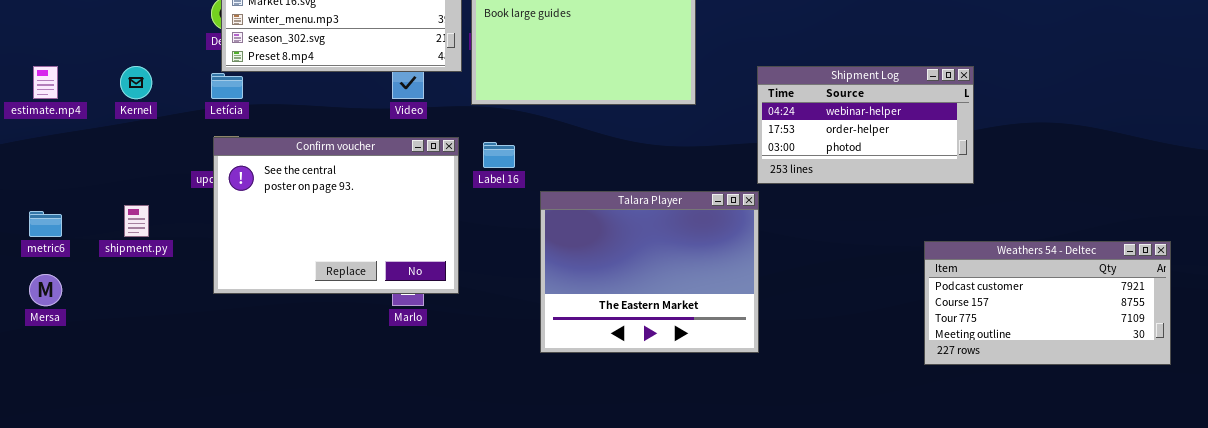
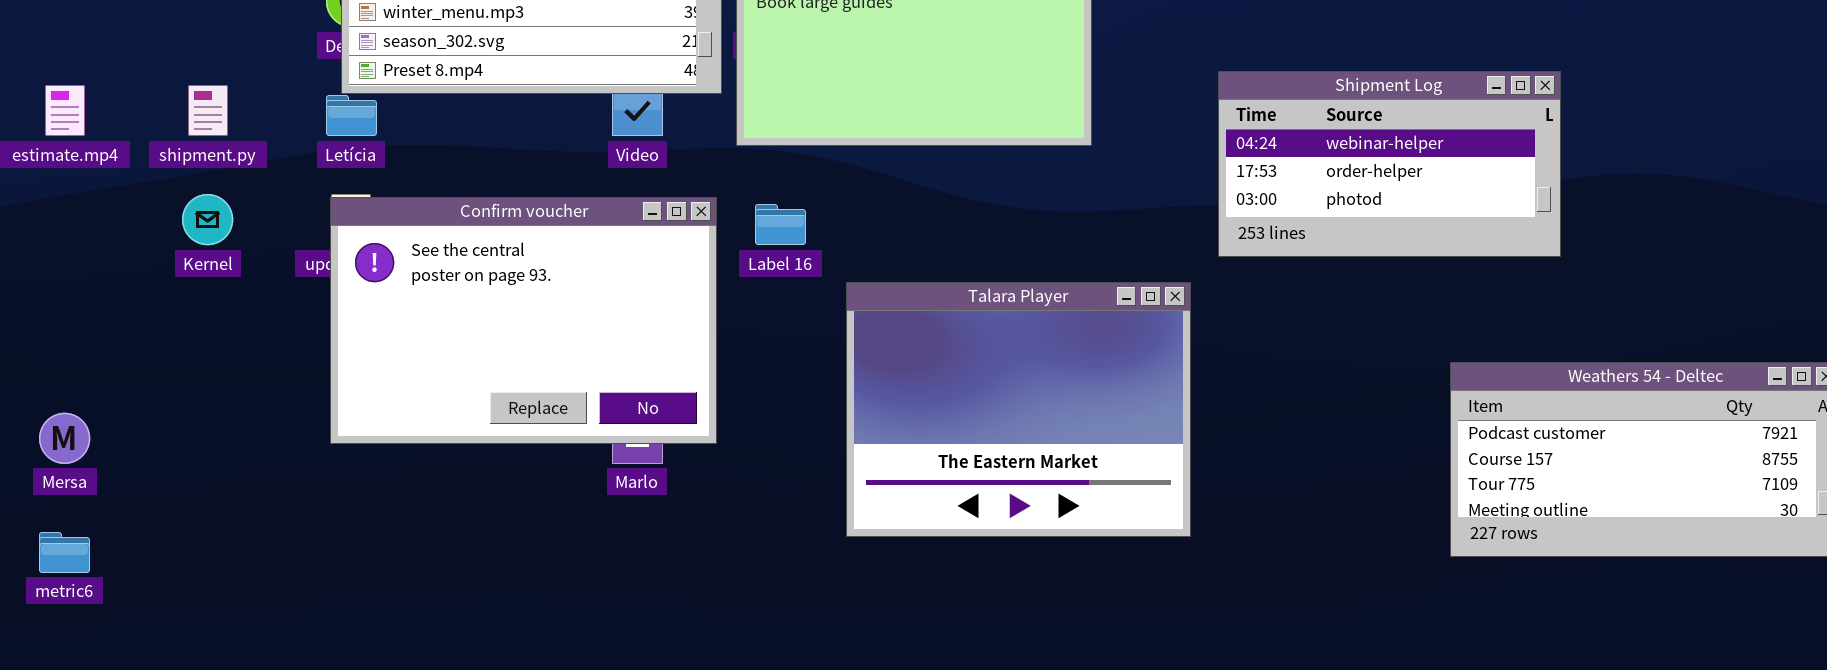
Kernel: [120,66,152,99] -> [182,194,233,245], moved
Shipment Log: [757,66,974,184] -> [1218,71,1561,257], moved
shipment.py: [124,205,149,237] -> [188,85,228,136], moved
metric6: [29,211,62,237] -> [39,532,90,573], moved

